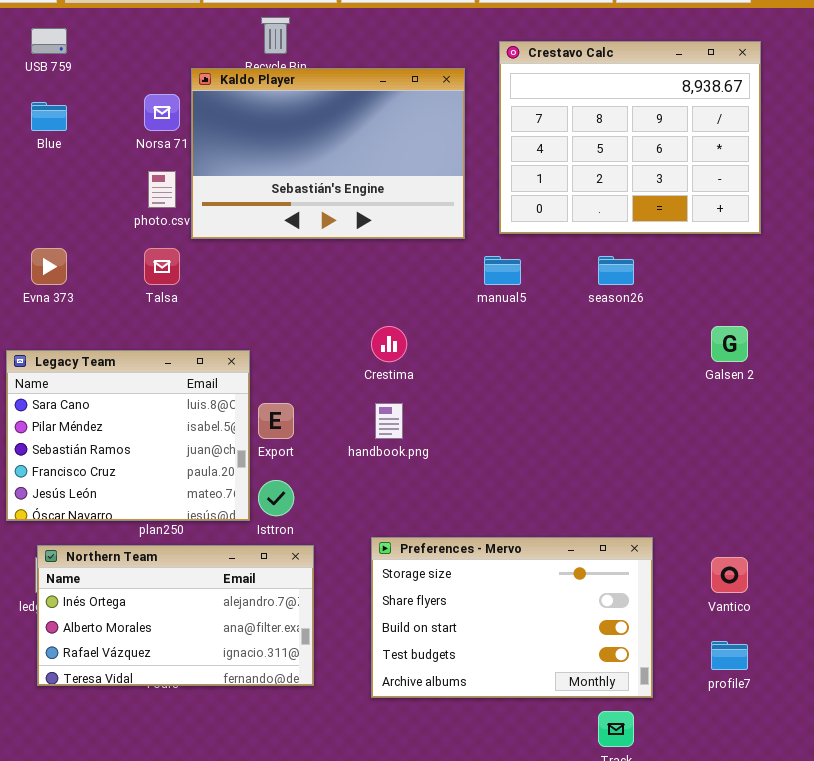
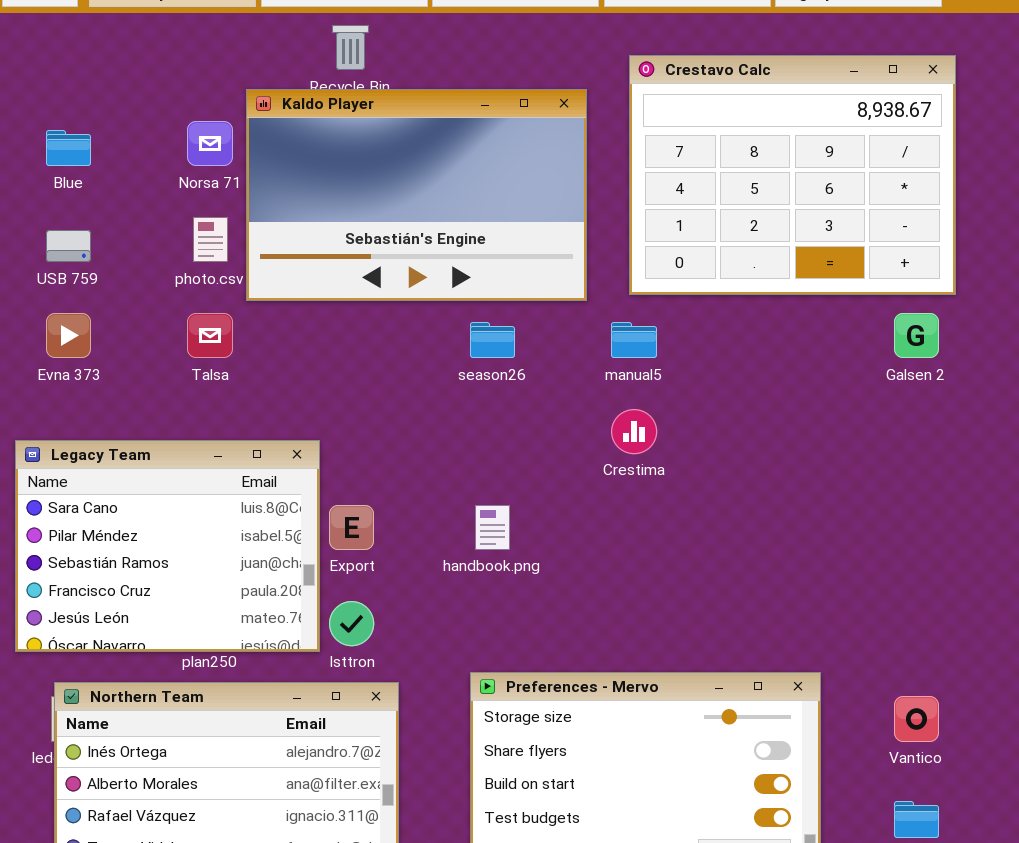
USB 759: [31,28,67,54] -> [46,230,91,262], moved
season26: [598,256,634,285] -> [470,322,515,358], moved
Crestima: [371,326,407,362] -> [611,409,657,454], moved
Galsen 2: [711,326,748,362] -> [894,313,939,358], moved

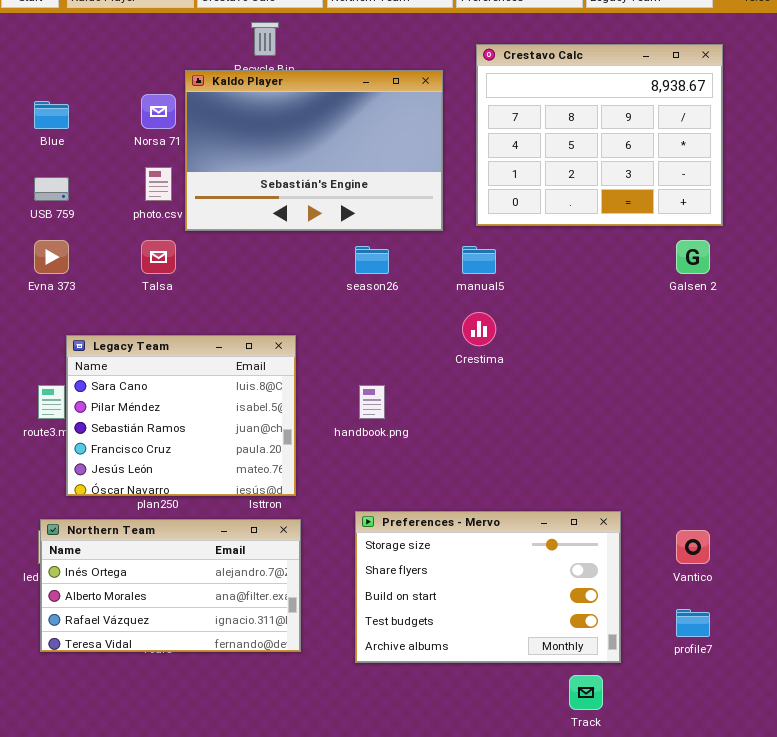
Legacy Team: [15,440,320,652] -> [66,335,296,496], moved

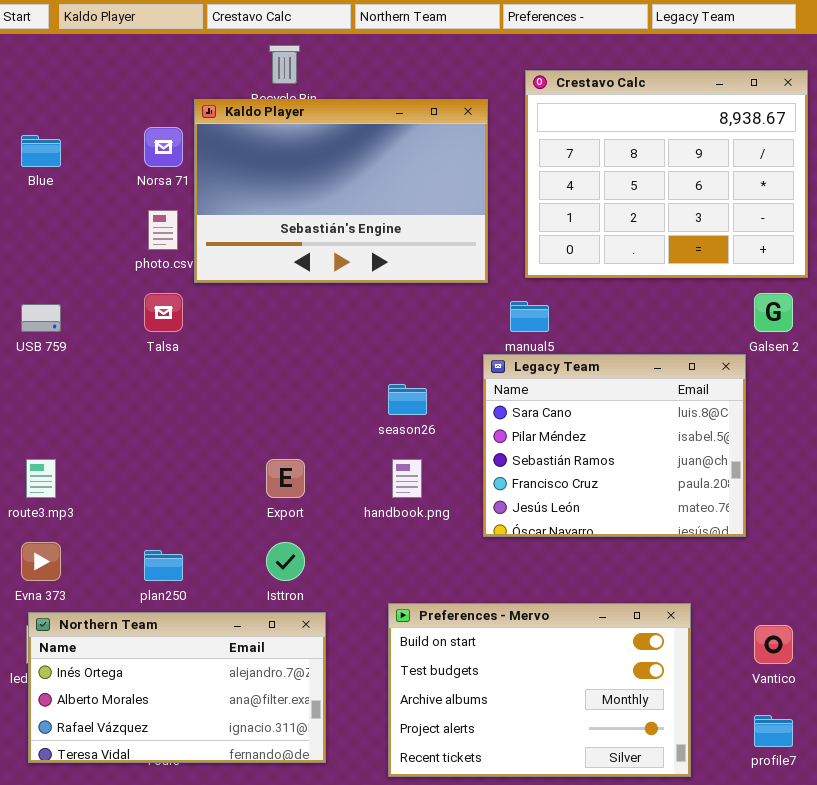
USB 759: [34,177,69,201] -> [21,304,61,332], moved
Evna 373: [34,240,69,274] -> [21,542,61,581], moved
season26: [355,246,389,274] -> [388,384,427,415], moved
Legacy Team: [66,335,296,496] -> [483,354,746,537], moved
Preferences - Mervo: [355,511,621,663] -> [388,603,691,777], scrolled down 2 rows

